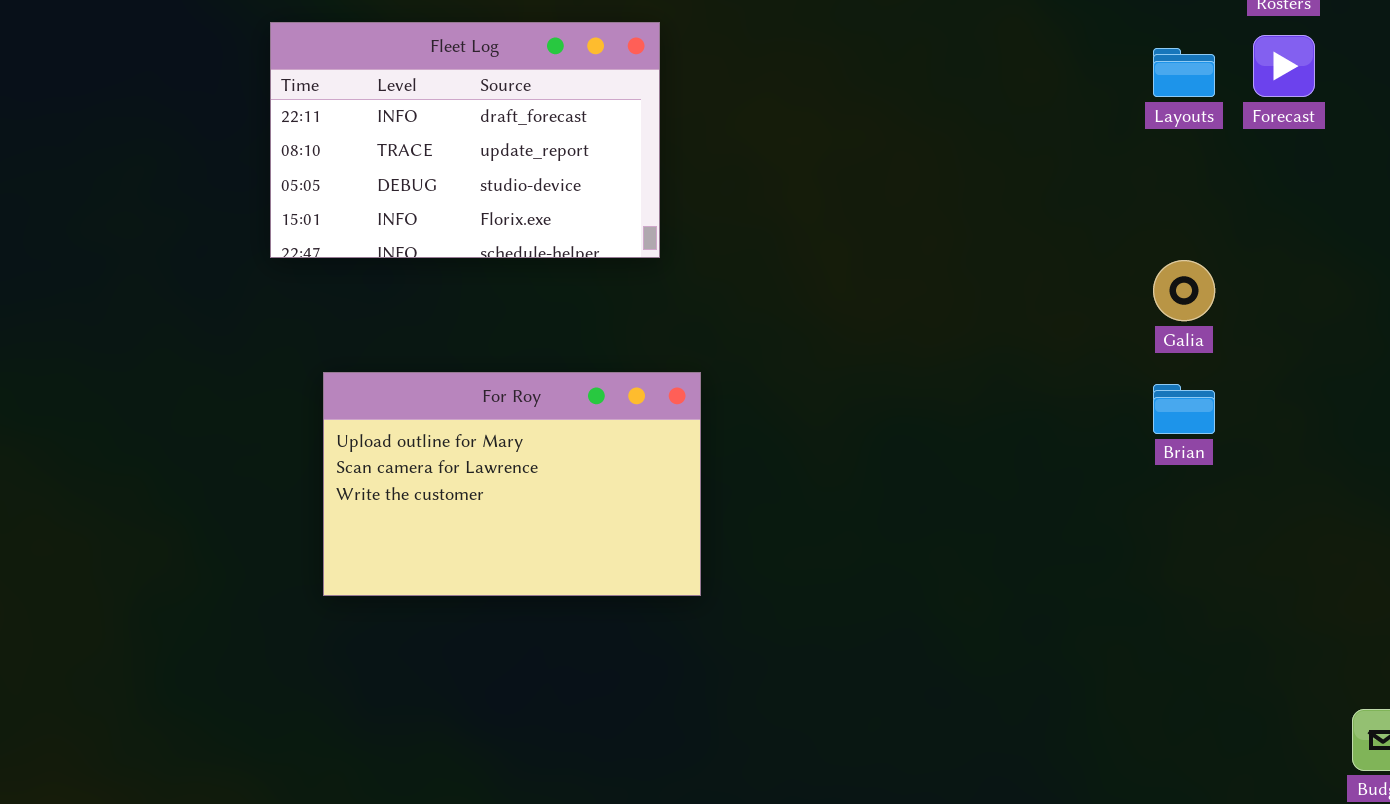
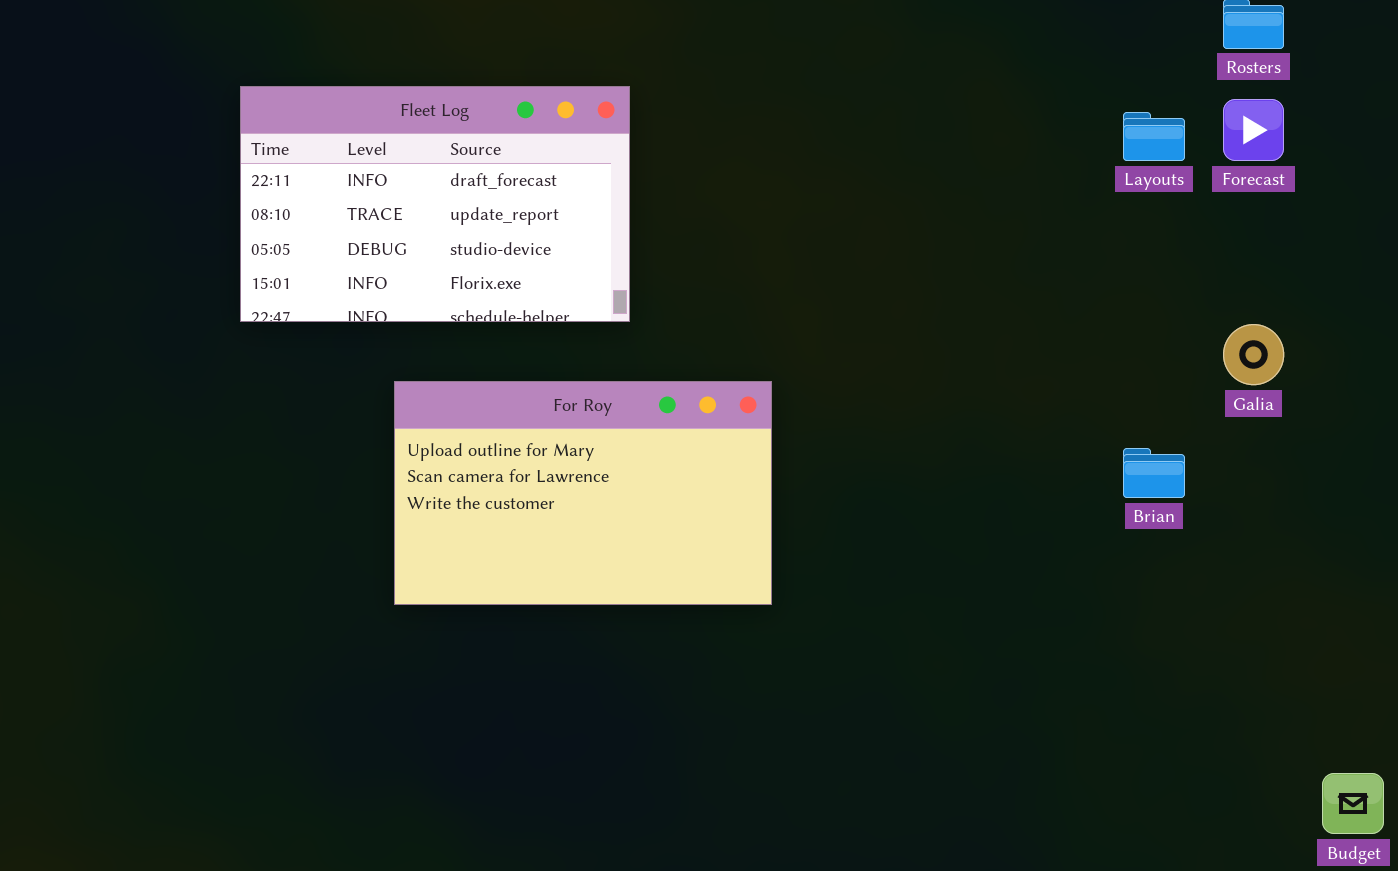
Galia: [1153,260,1215,321] -> [1223,324,1284,385], moved
For Roy: [323,372,701,596] -> [394,381,772,605], moved

